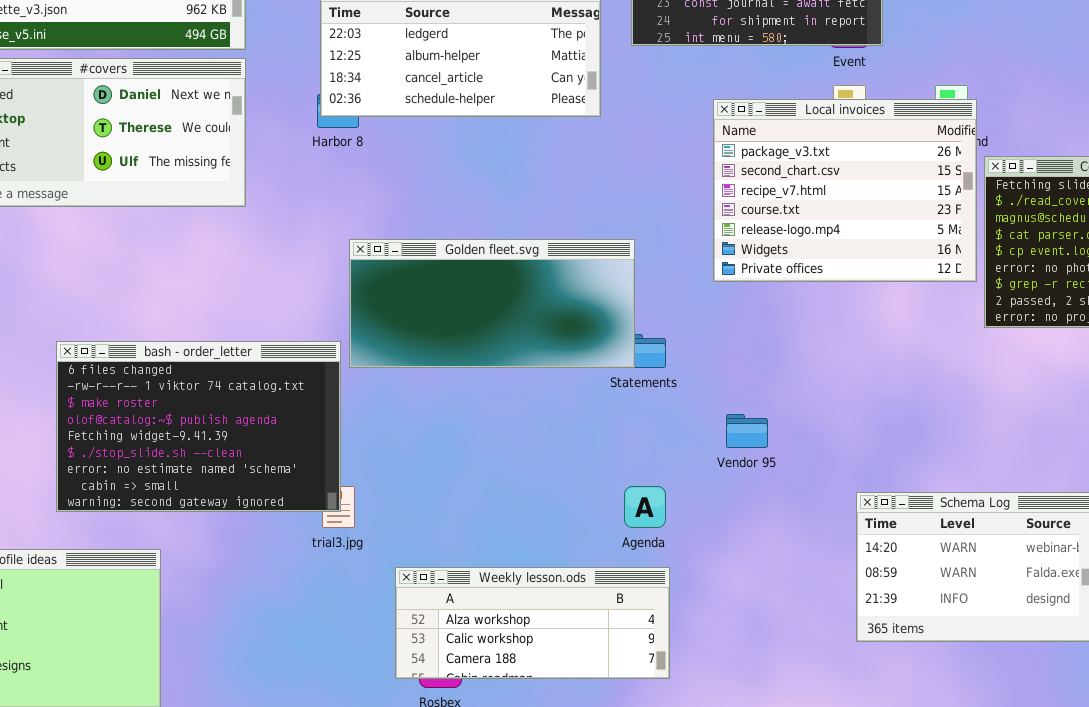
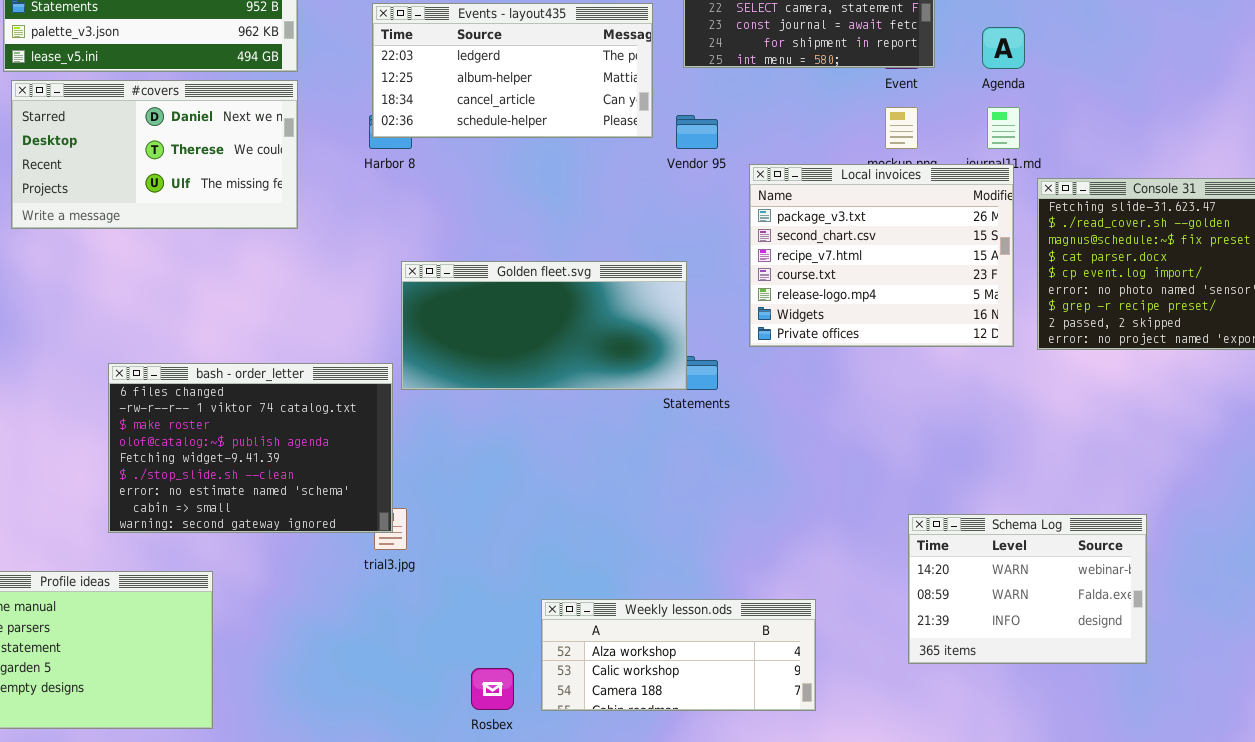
Local invoices: [713,99,977,282] -> [749,164,1014,347], moved
Vendor 95: [726,414,768,448] -> [676,115,718,149], moved
Agenda: [624,486,666,528] -> [982,27,1025,69], moved
Weekly lesson.ods: [395,567,670,679] -> [541,599,816,711], moved

